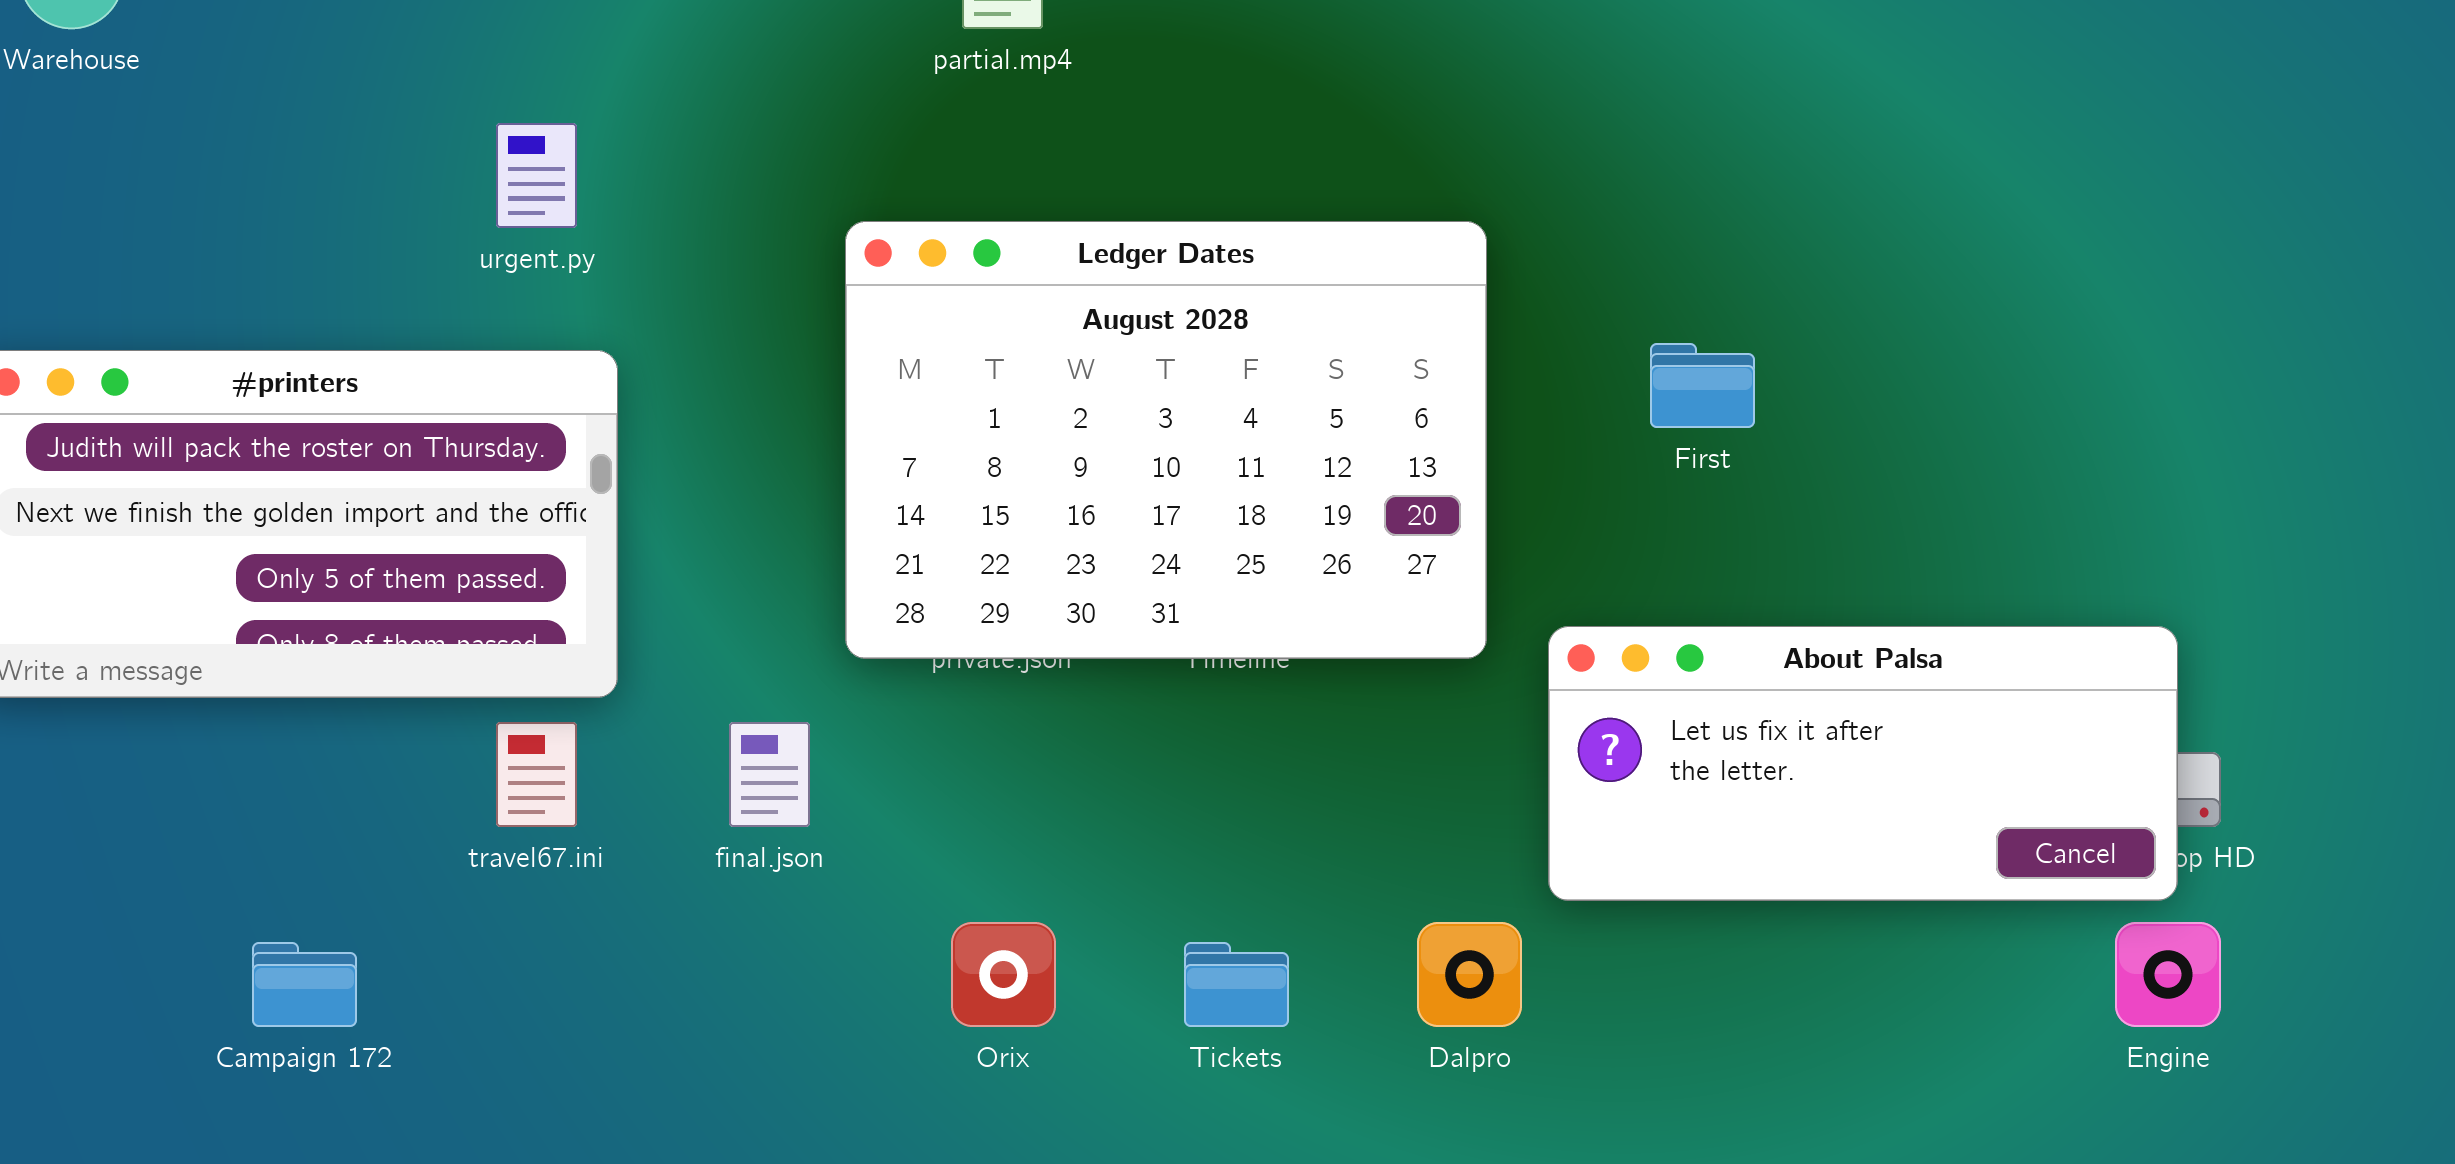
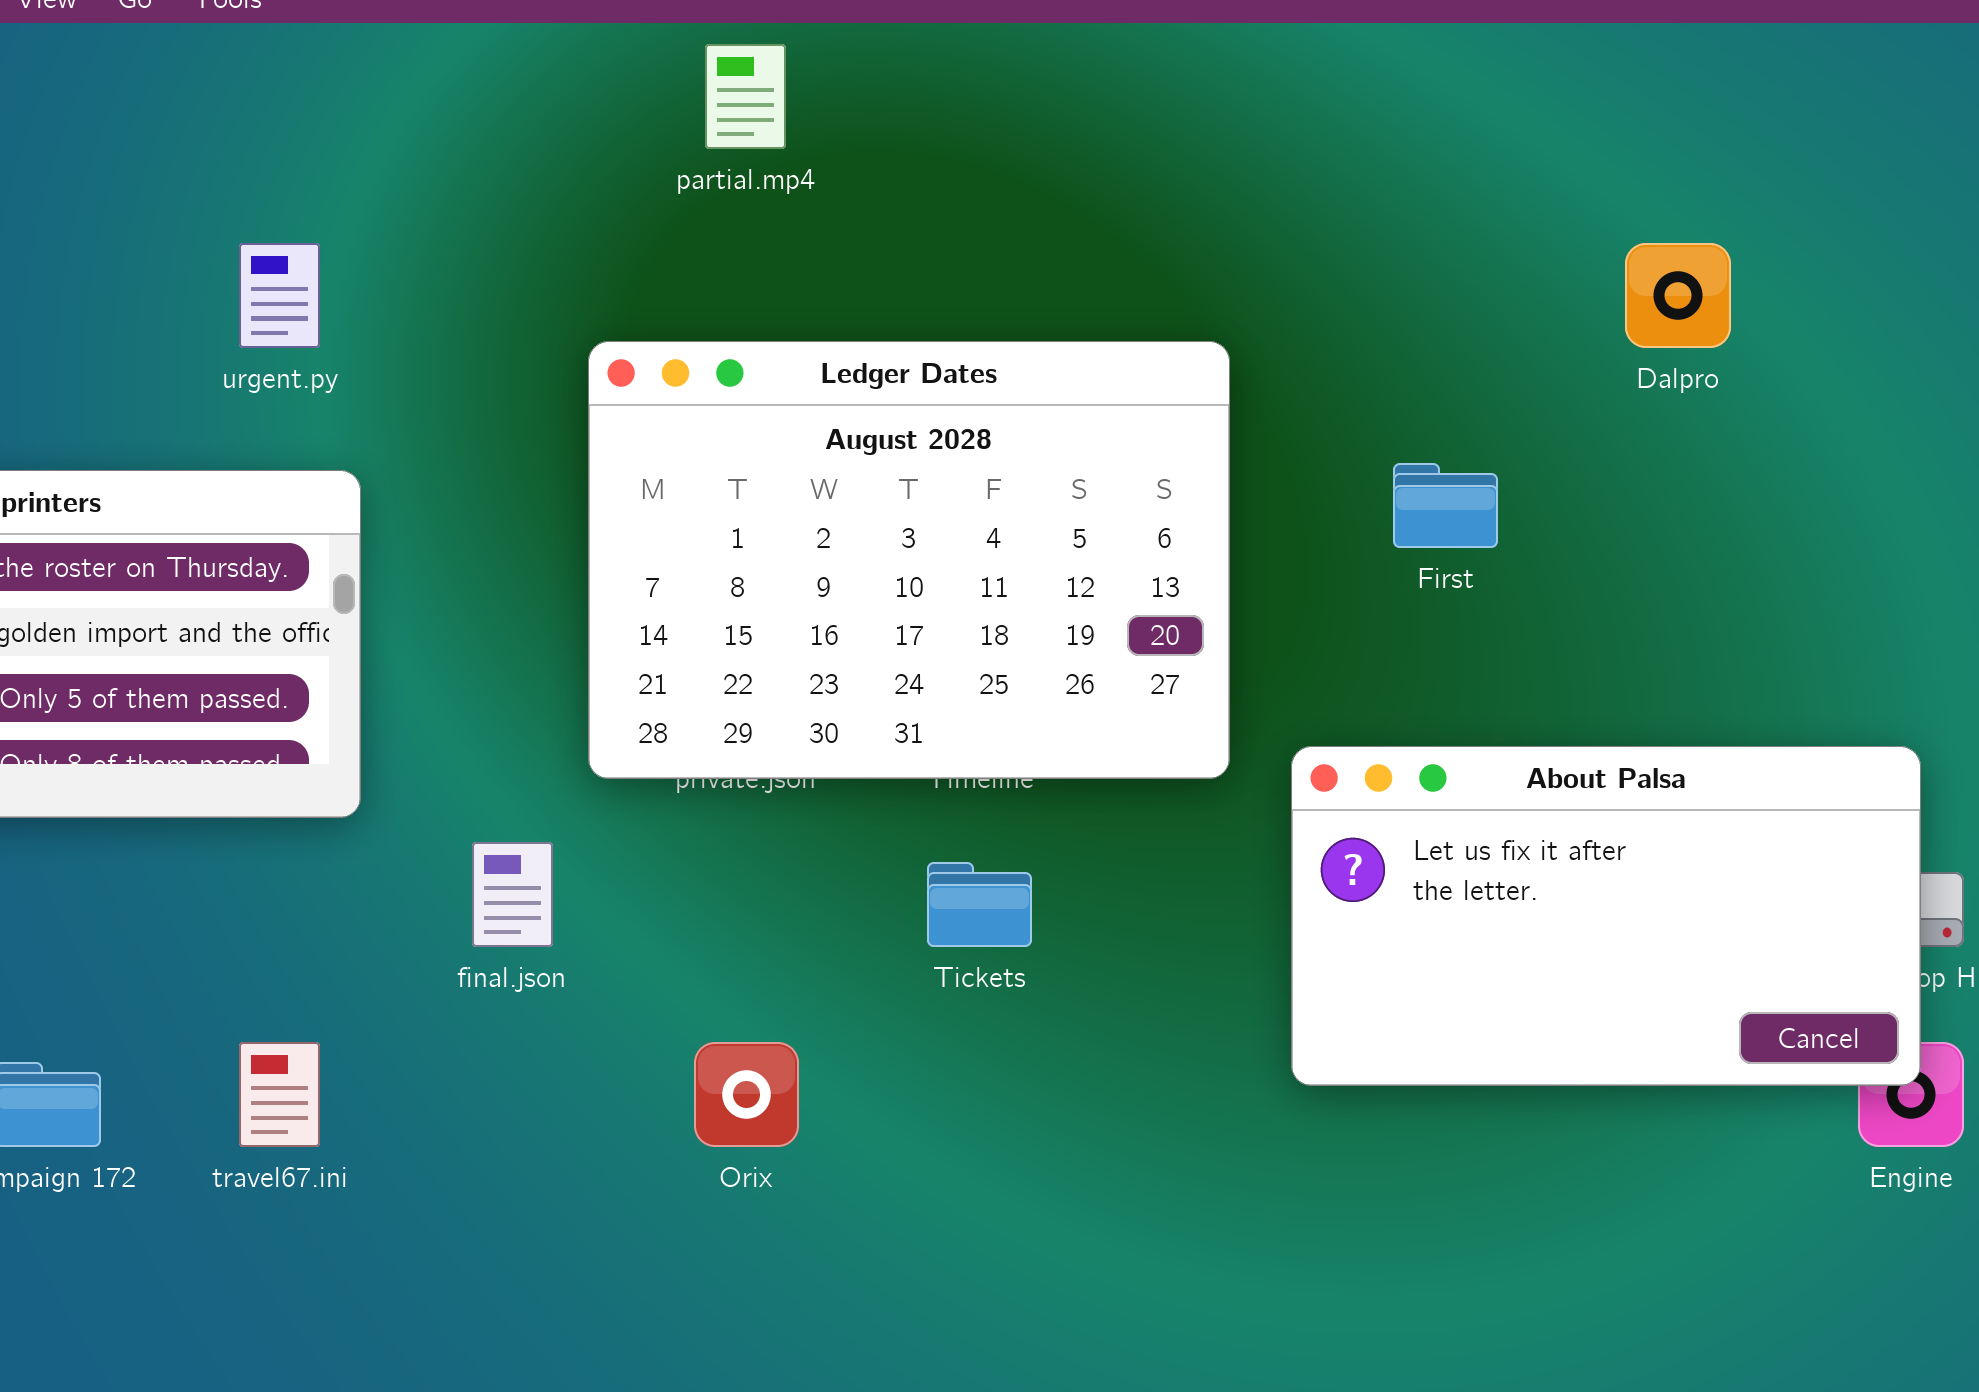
About Palsa: [1548,626,2178,901] -> [1291,746,1921,1086], resized
travel67.ini: [496,722,577,827] -> [239,1042,320,1147], moved
Dalpro: [1417,922,1522,1027] -> [1625,243,1731,348], moved
Tickets: [1184,942,1289,1027] -> [927,862,1032,947], moved

